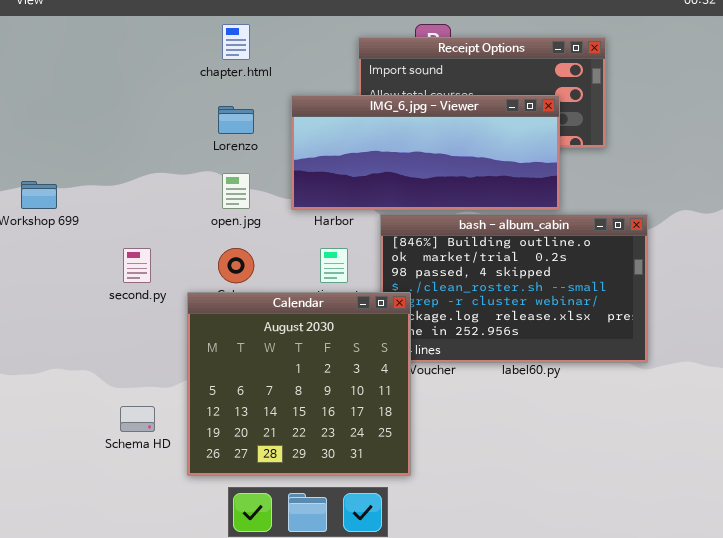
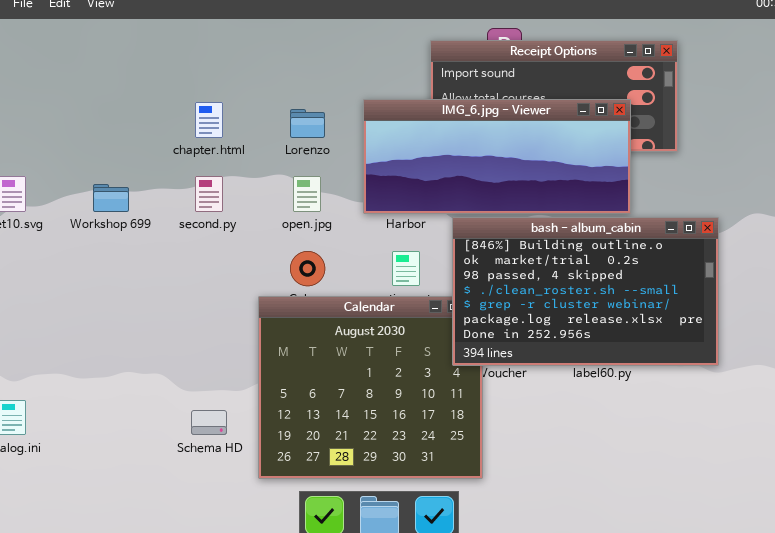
chapter.html: [222,24,250,60] -> [195,102,223,138], moved
bash - album_cabin: [380,214,648,363] -> [452,217,719,366], raised
second.py: [123,248,151,283] -> [195,176,223,212], moved

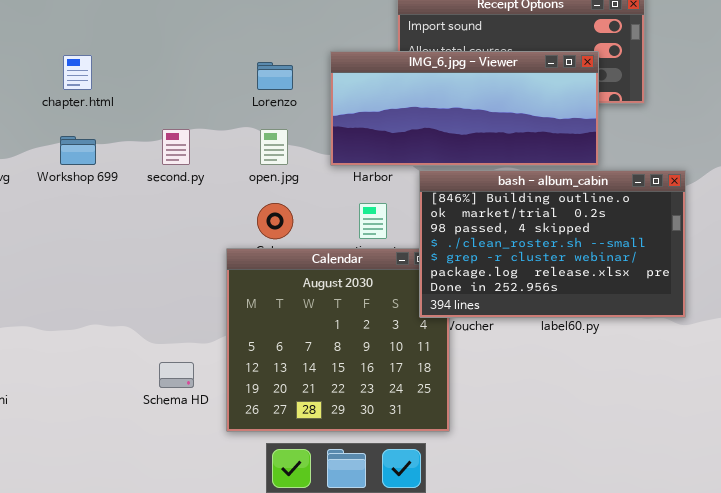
chapter.html: [195,102,223,138] -> [63,55,92,90], moved

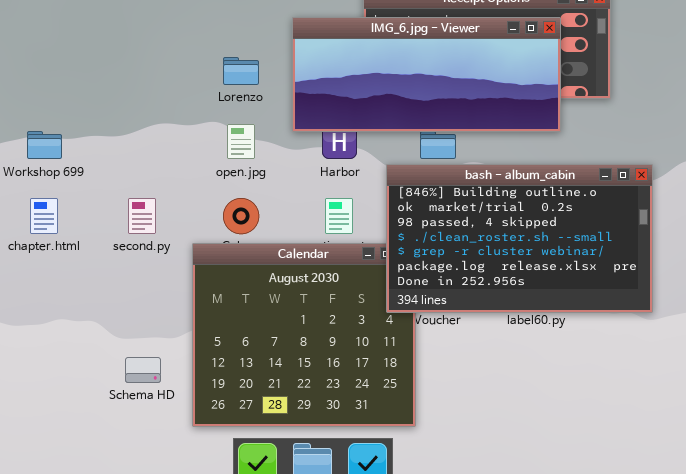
IMG_6.jpg - Viewer: [330,51,599,166] -> [292,17,561,132], moved
chapter.html: [63,55,92,90] -> [30,198,58,234], moved
second.py: [162,129,190,165] -> [128,198,156,234], moved

